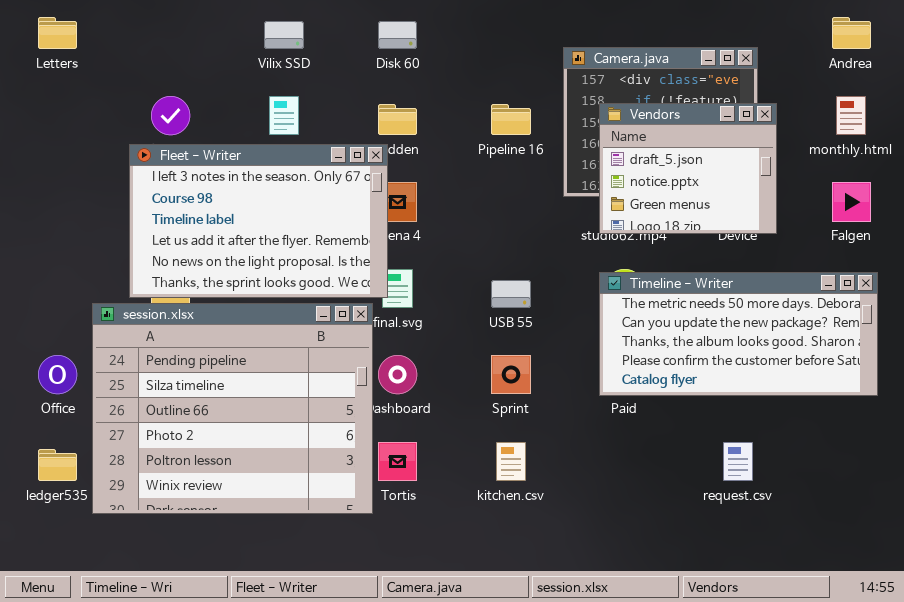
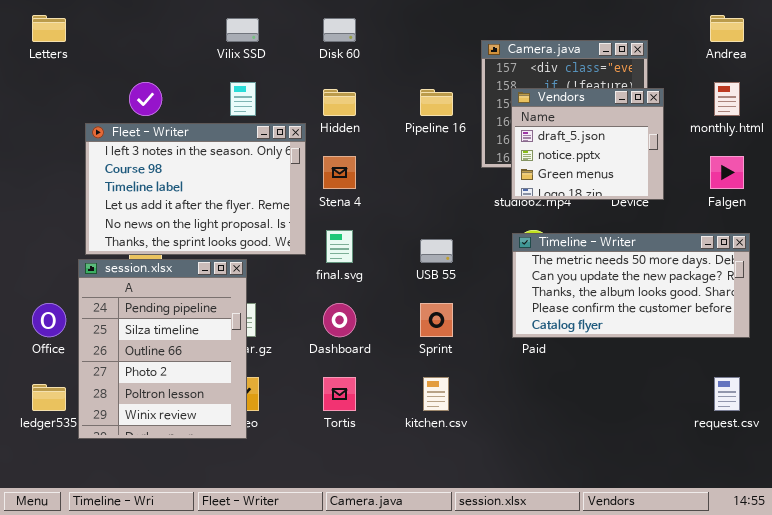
Fleet - Writer: [129,144,388,298] -> [85,123,306,255], moved
session.xlsx: [92,303,373,514] -> [78,259,247,439], resized
request.csv: [723,442,753,481] -> [714,377,740,411], moved

